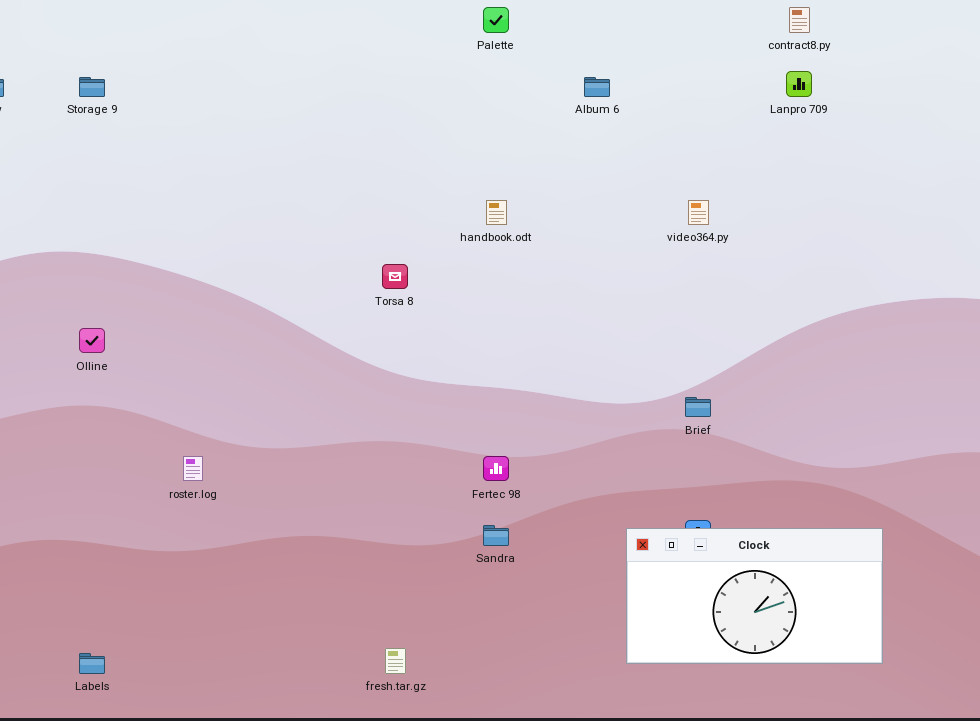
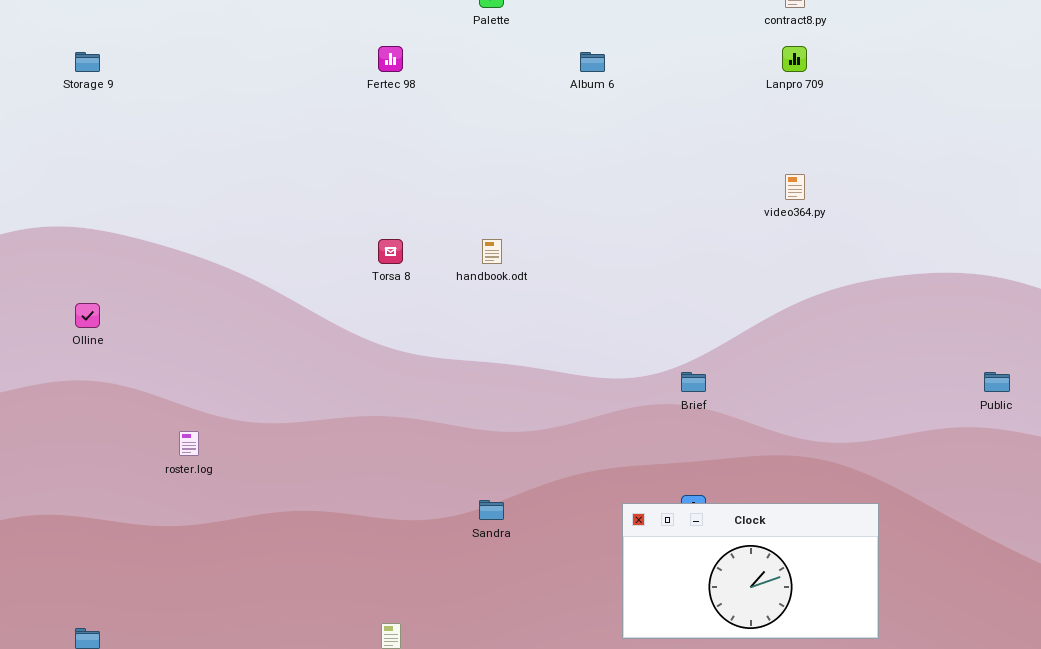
handbook.odt: [486,200,507,225] -> [482,239,502,264], moved
video364.py: [688,200,709,225] -> [785,174,805,200], moved
Fertec 98: [483,456,509,481] -> [378,46,403,72], moved

